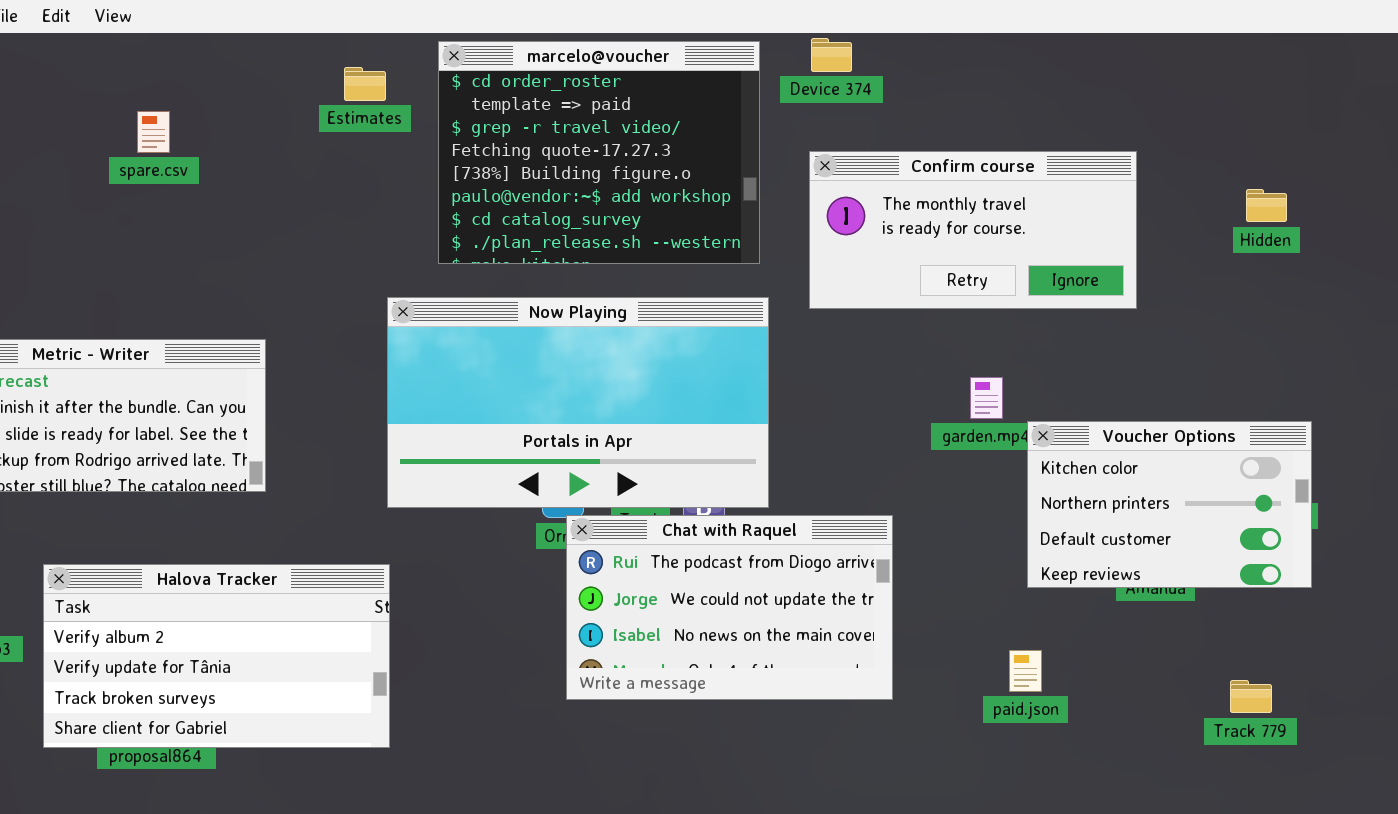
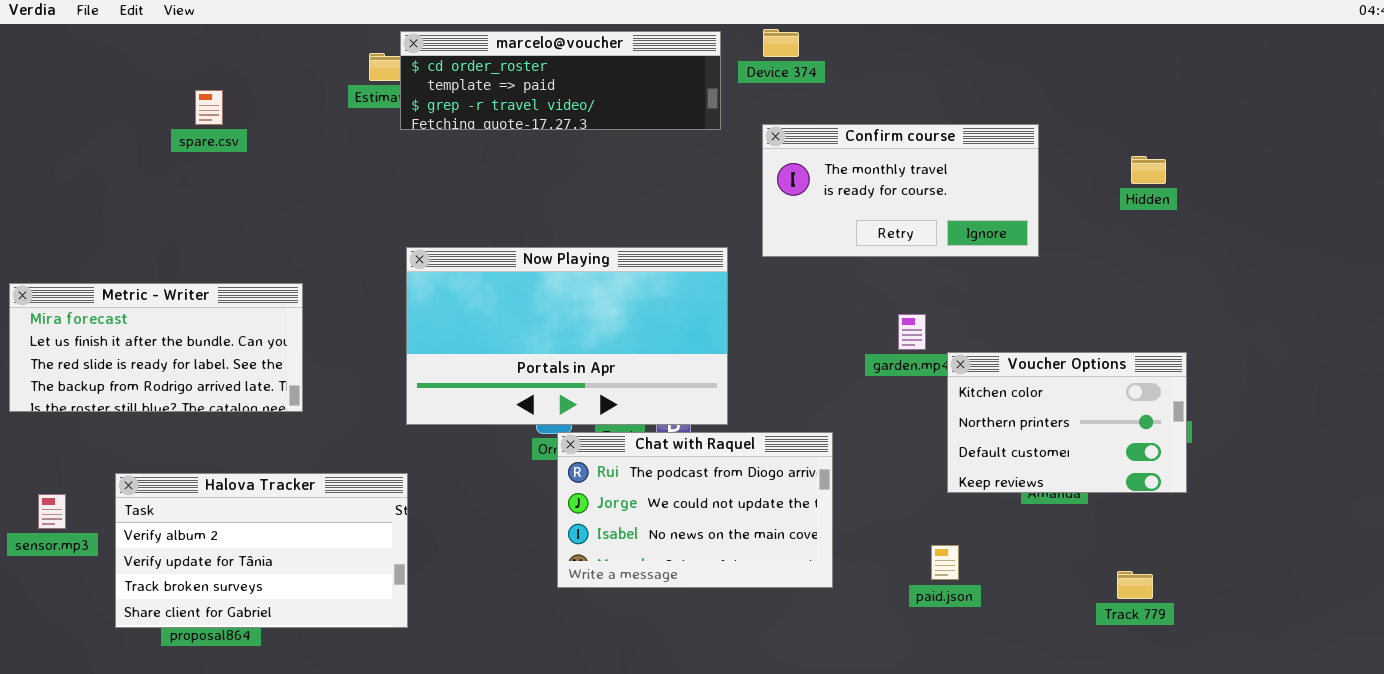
marcelo@voucher: [438,41,760,264] -> [400,31,721,130], resized

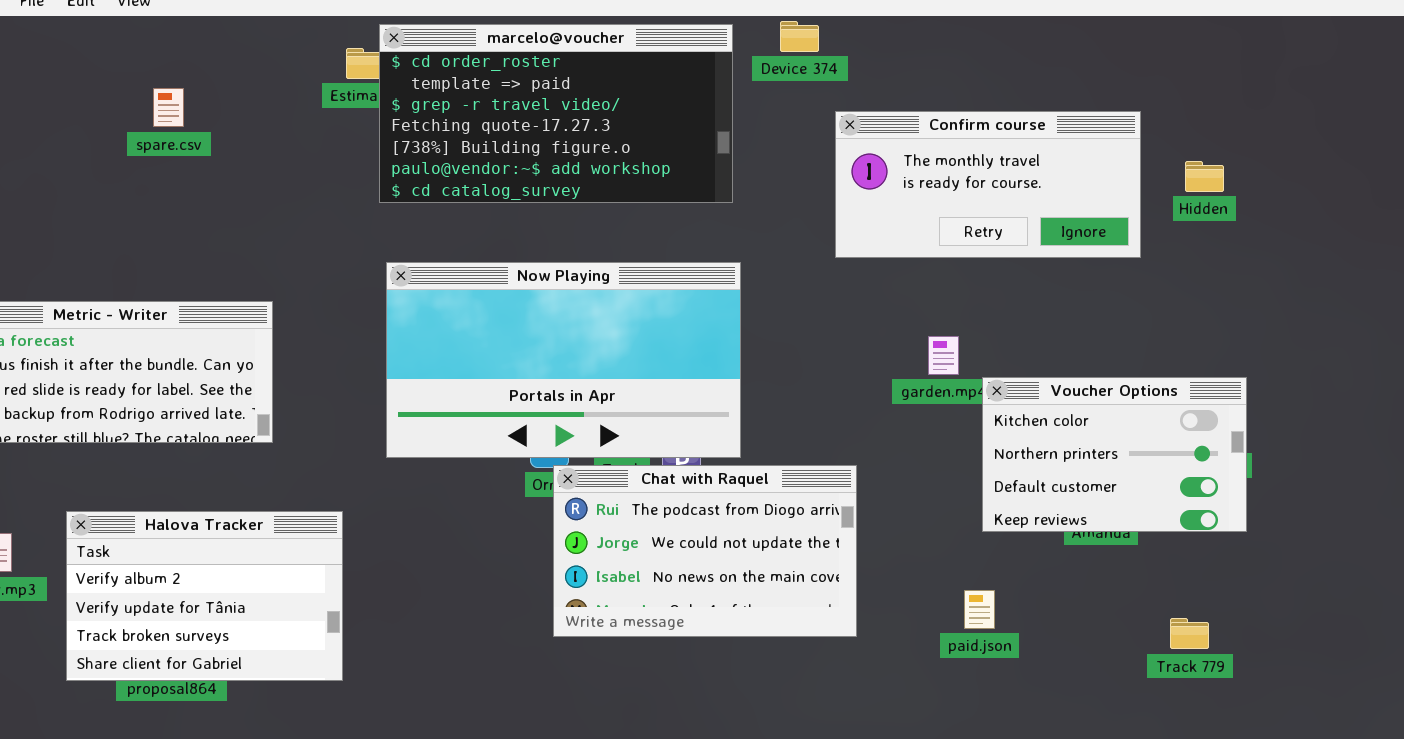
marcelo@voucher: [400,31,721,130] -> [379,24,733,203], resized
Confirm course: [762,124,1039,257] -> [835,111,1141,258], moved
Halova Tracker: [115,473,408,628] -> [66,511,343,681], resized

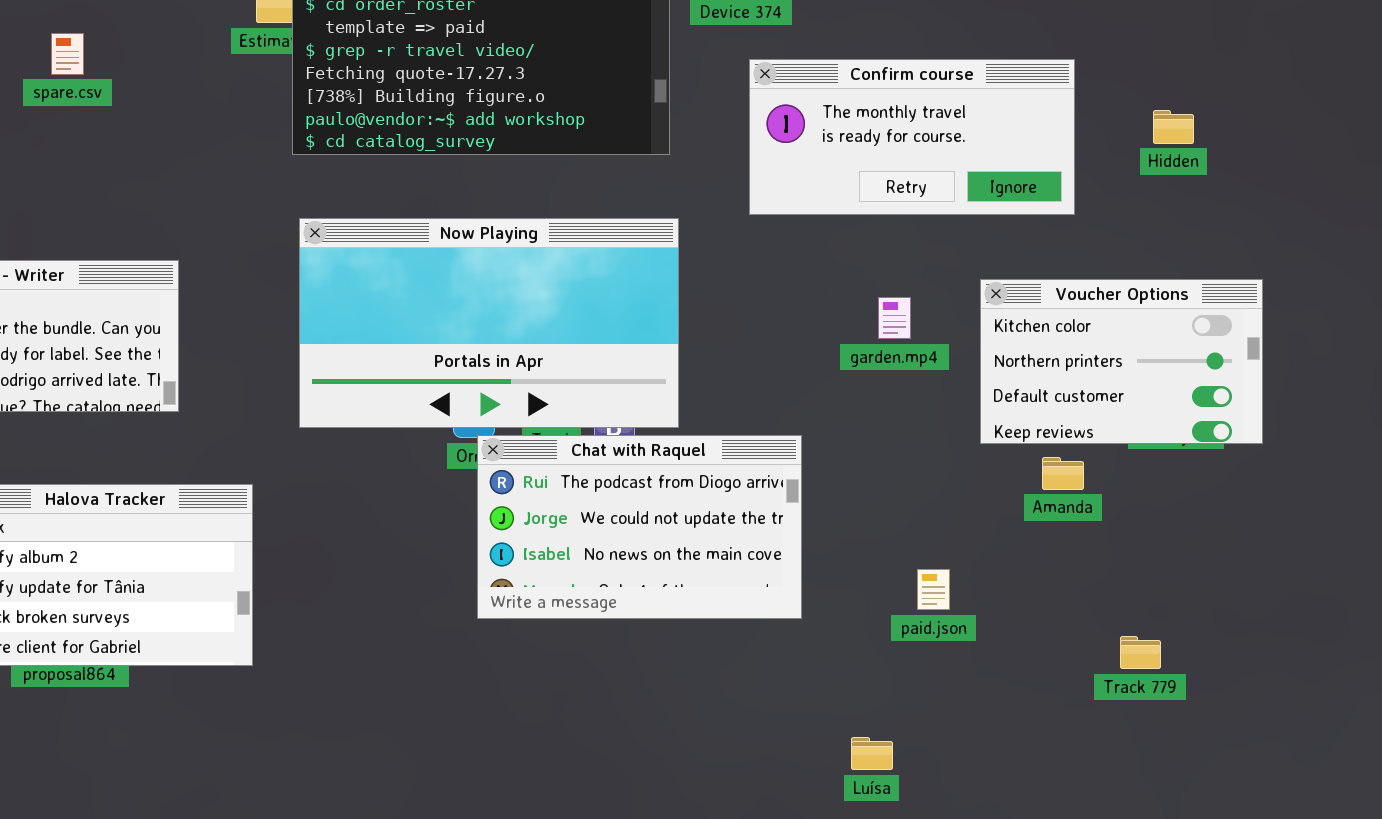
Confirm course: [835,111,1141,258] -> [749,59,1075,215], moved
Voucher Options: [982,377,1247,532] -> [980,279,1263,444], moved
Track 779: [1170,618,1209,649] -> [1120,636,1161,669], moved

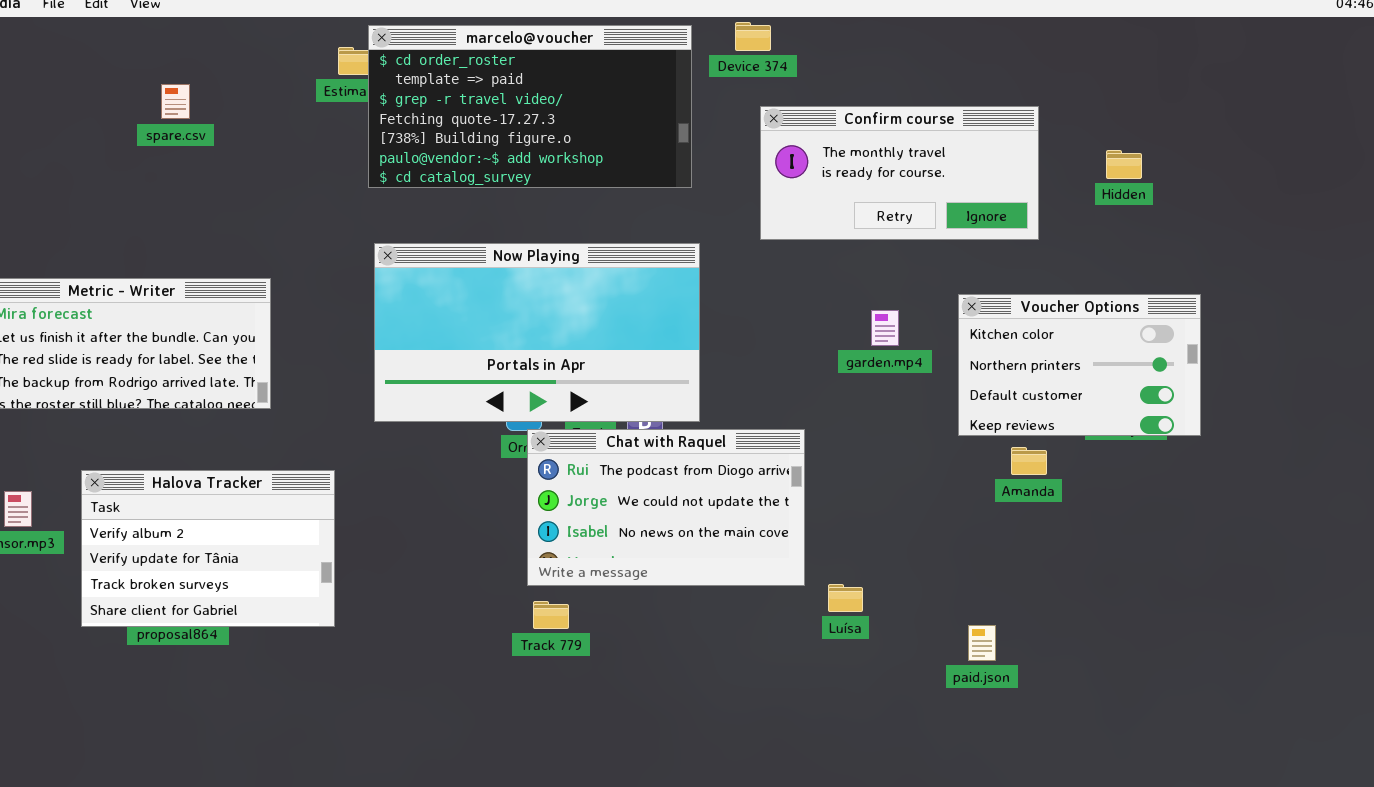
paid.json: [917,569,950,610] -> [968,625,996,661], moved
Track 779: [1120,636,1161,669] -> [533,601,569,629], moved
Luísa: [851,737,893,770] -> [828,584,863,612], moved

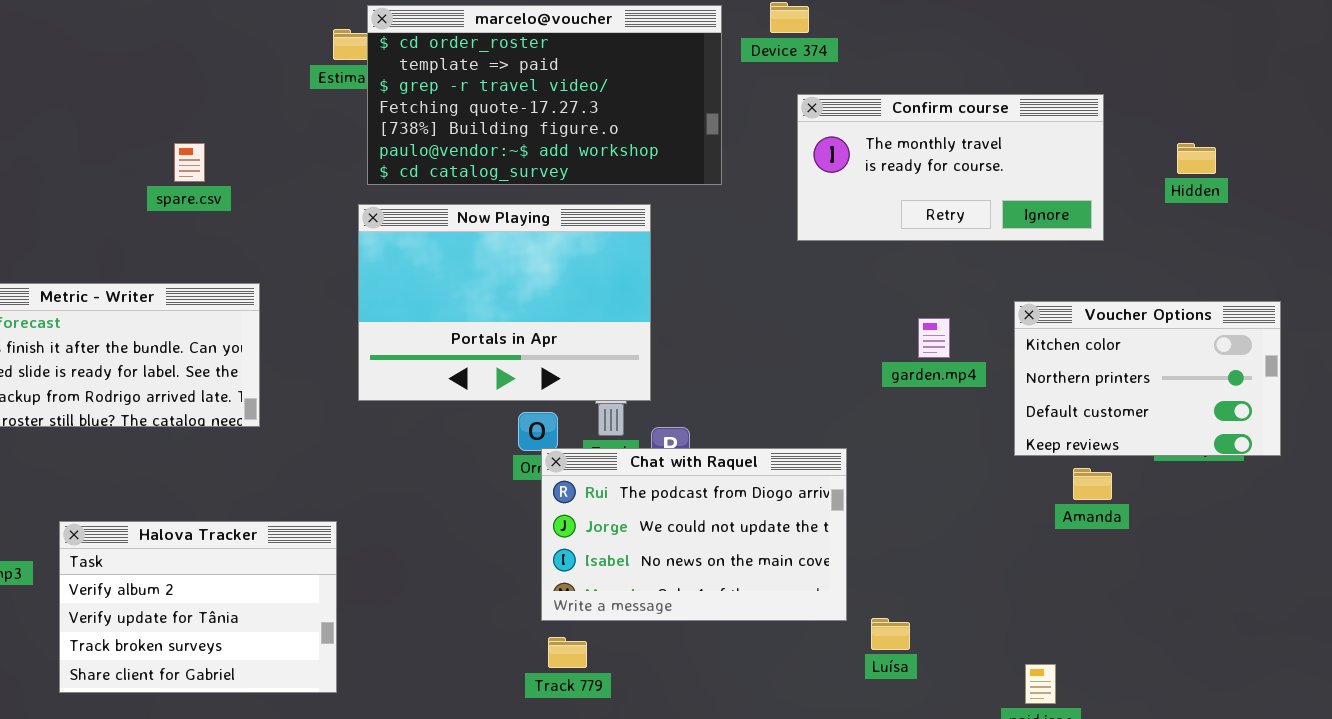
spare.csv: [161,84,190,119] -> [174,143,205,182], moved
Now Playing: [374,243,700,422] -> [358,204,651,401], moved, resized
Halova Tracker: [81,470,335,627] -> [59,521,337,693], moved

